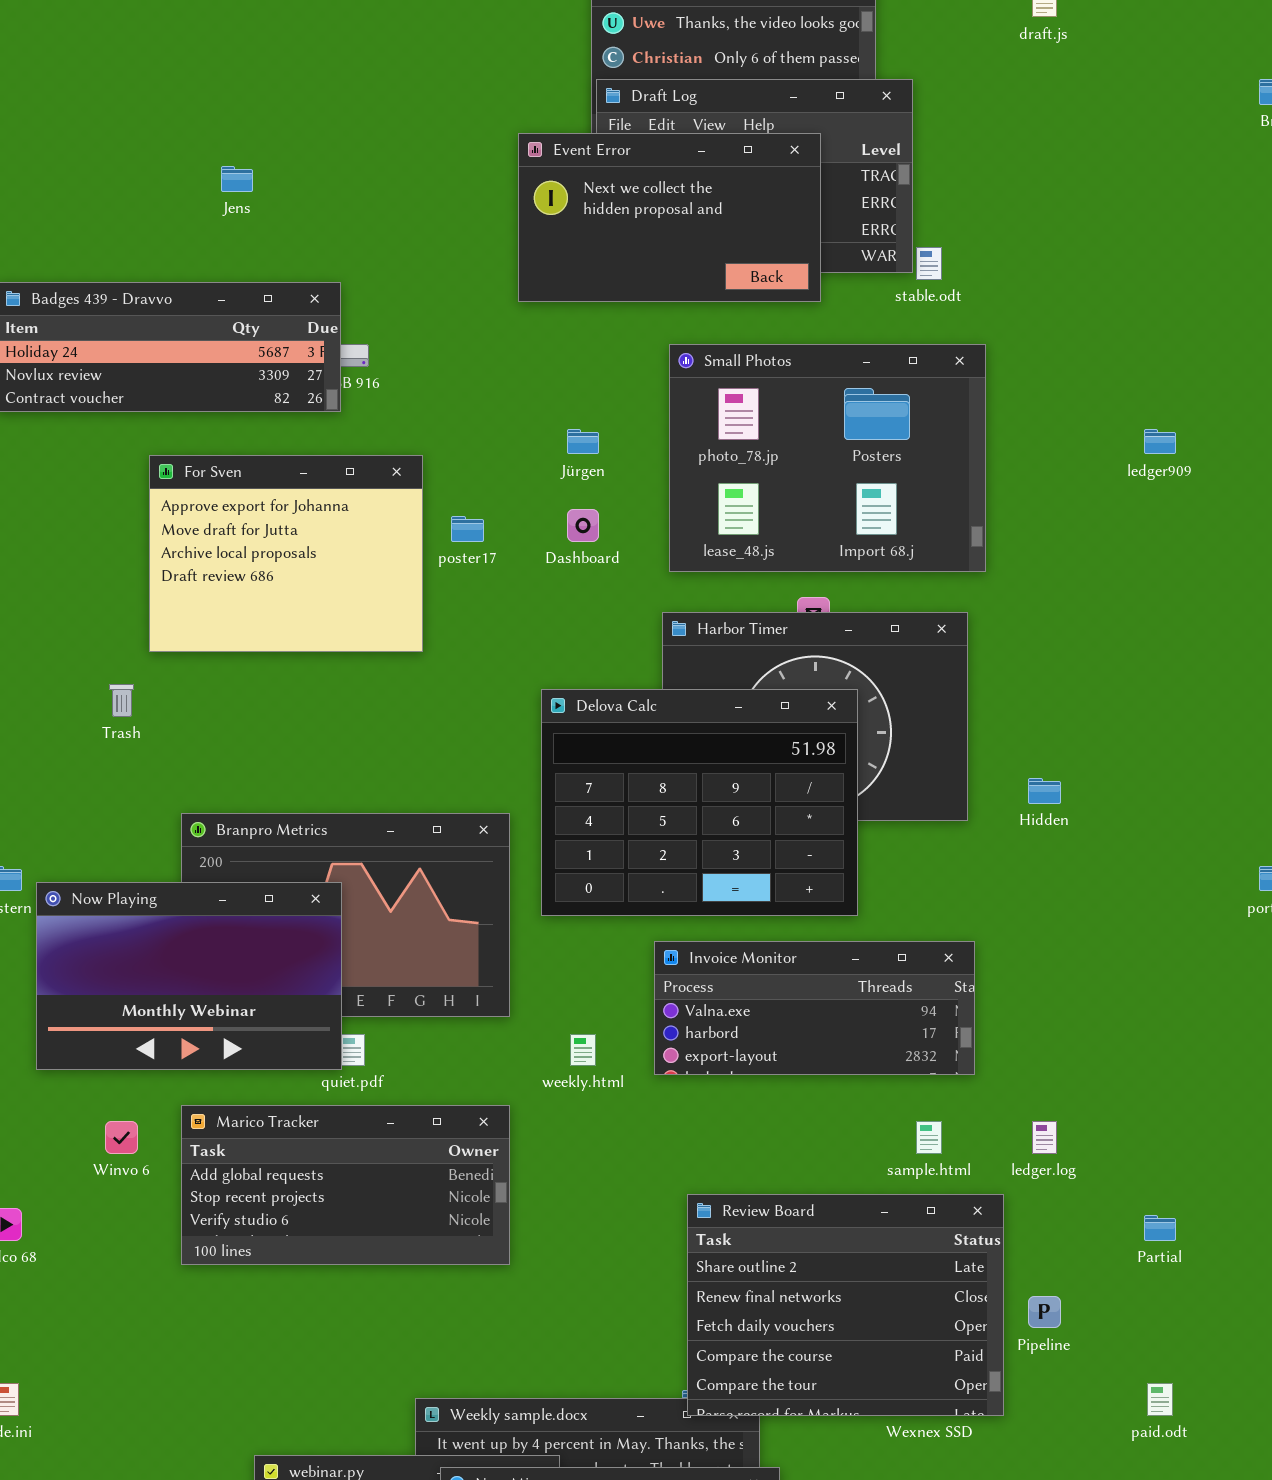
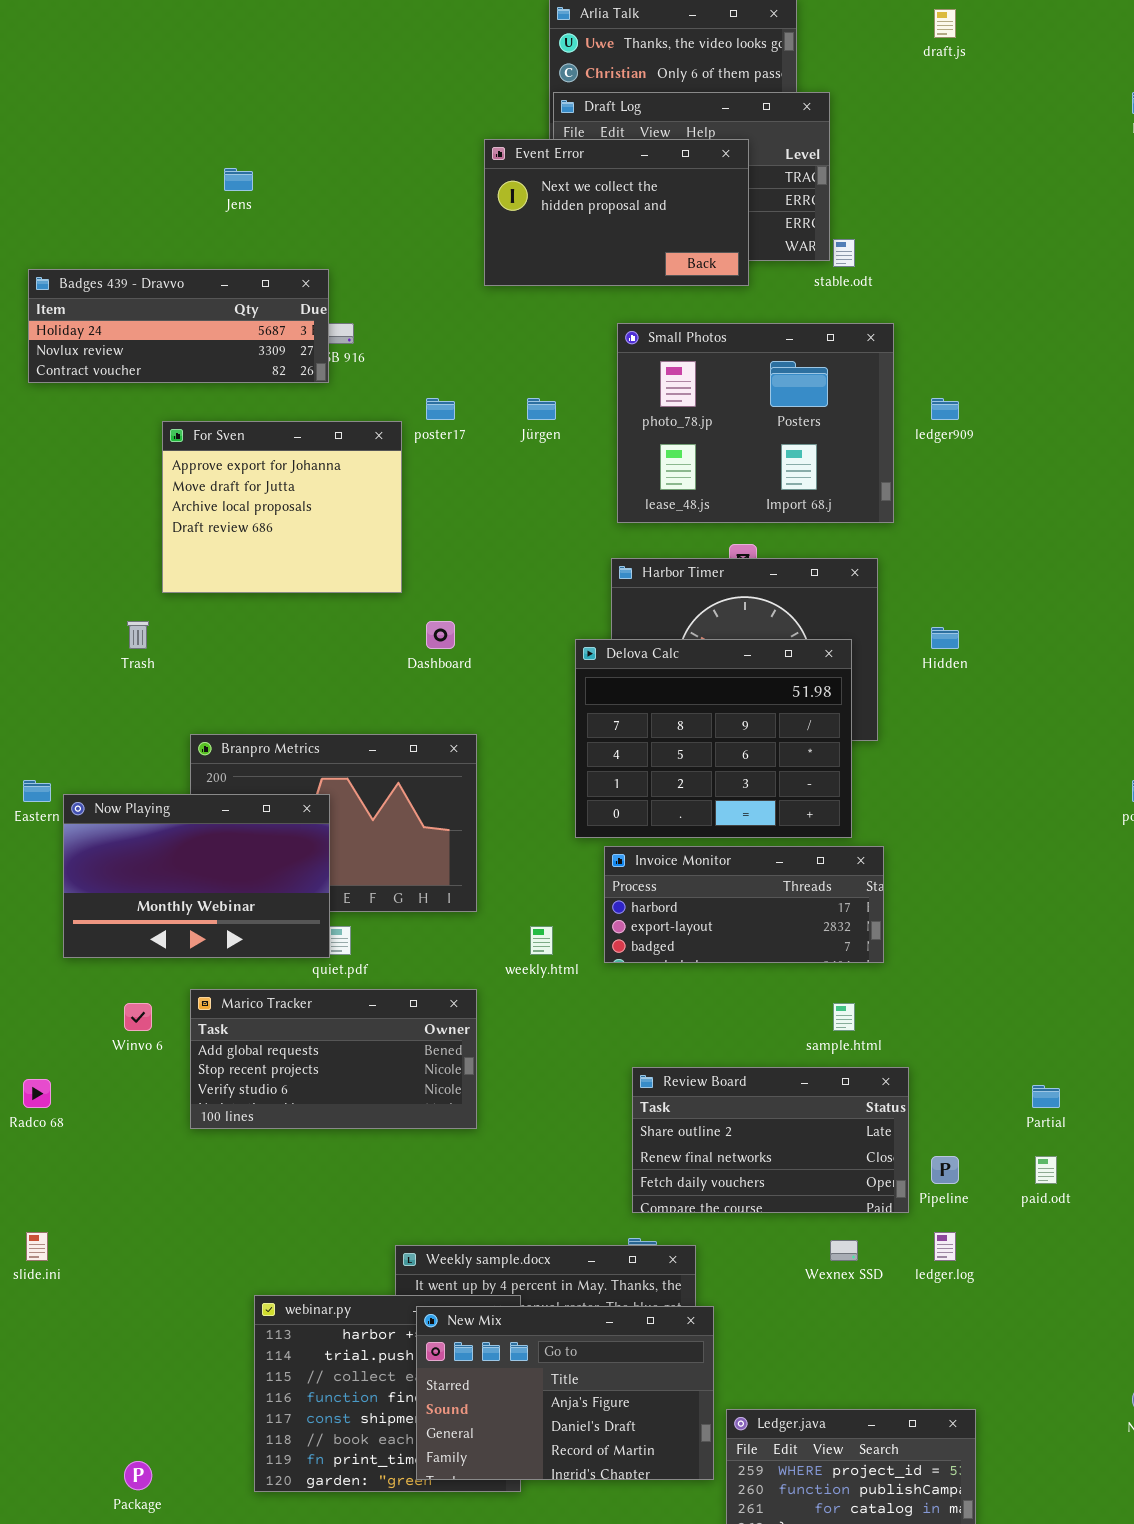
ledger909: [1144,429,1176,454] -> [931,398,959,420], moved
Dashboard: [567,509,599,542] -> [426,621,455,649], moved
poster17: [451,516,484,542] -> [426,398,455,420], moved
Delova Calc: [541,689,858,916] -> [575,639,852,838], moved
Hidden: [1028,778,1061,804] -> [931,627,959,649], moved
Invoice Monitor: [654,941,975,1075] -> [604,846,884,963], scrolled down 1 row
ledger.log: [1032,1121,1057,1154] -> [934,1232,956,1261], moved
Review Board: [687,1194,1004,1416] -> [632,1067,909,1213], resized
paid.odt: [1147,1383,1173,1416] -> [1035,1156,1057,1184], moved

